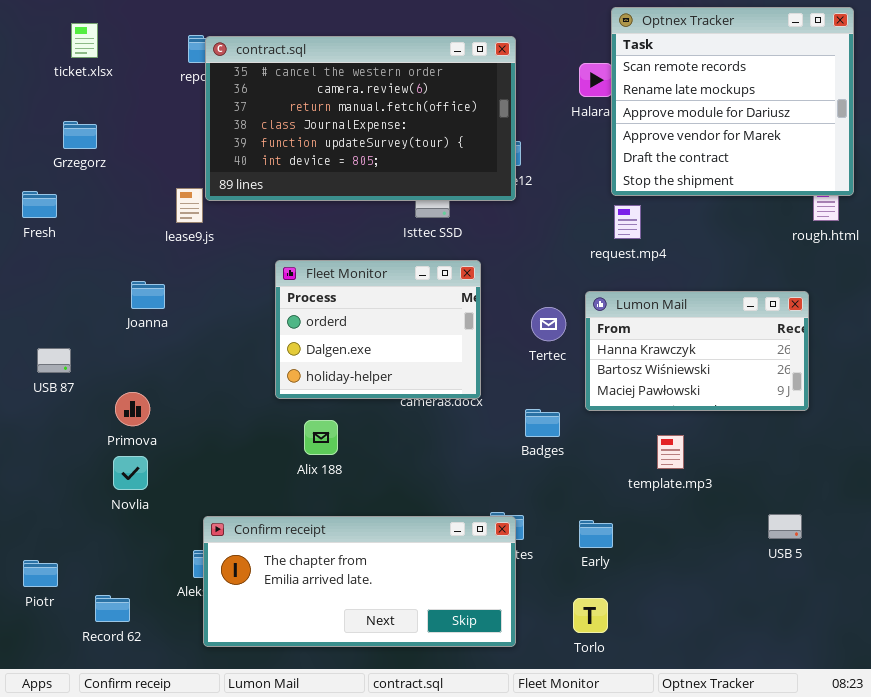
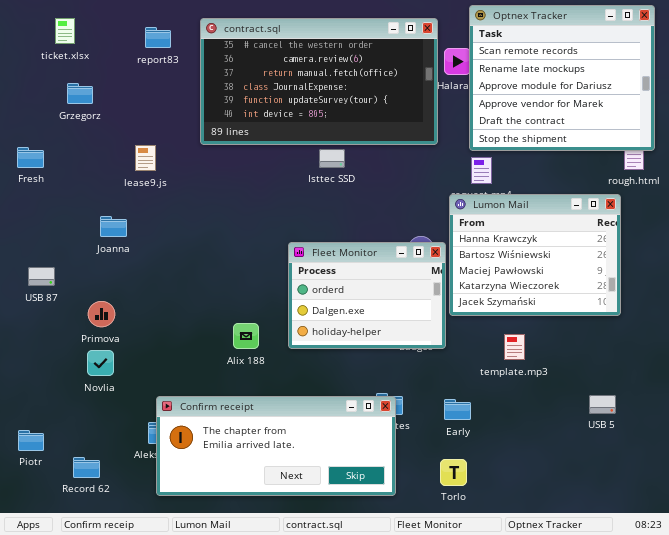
contract.sql: [205,36,516,201] -> [200,18,438,145], moved
Grzegorz: [63,121,97,149] -> [67,83,93,104], moved
Fleet Monitor: [275,260,481,399] -> [288,242,446,349], moved
Lumon Mail: [585,291,809,411] -> [449,194,621,316], resized

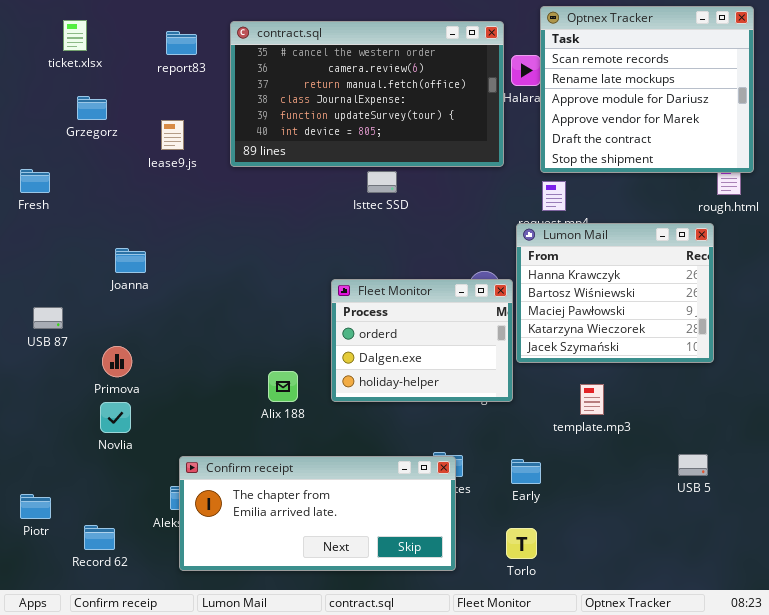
lease9.js: [135,145,156,171] -> [161,120,184,150], moved

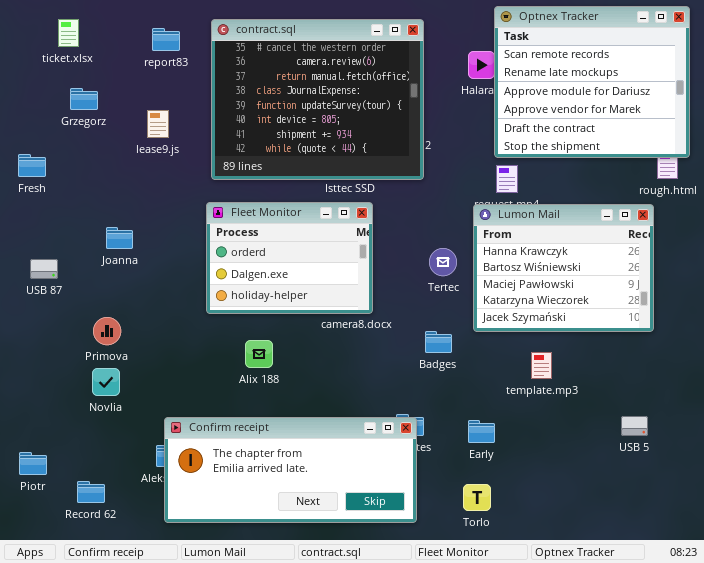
contract.sql: [230,21,504,167] -> [211,19,424,180], resized
Fleet Monitor: [331,279,513,402] -> [206,202,373,314], moved
USB 87: [33,307,63,329] -> [30,259,58,279], moved

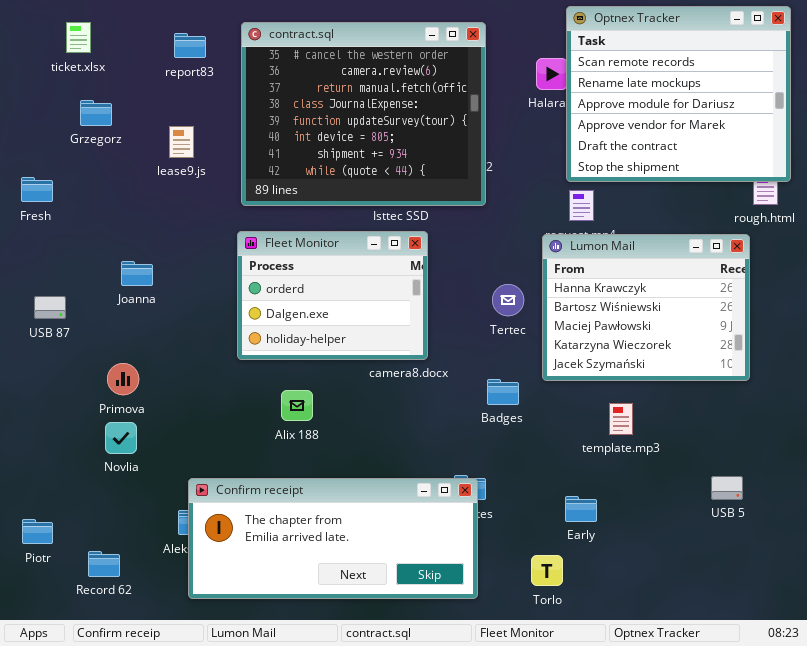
Early: [468,420,495,443] -> [565,496,597,522], moved

